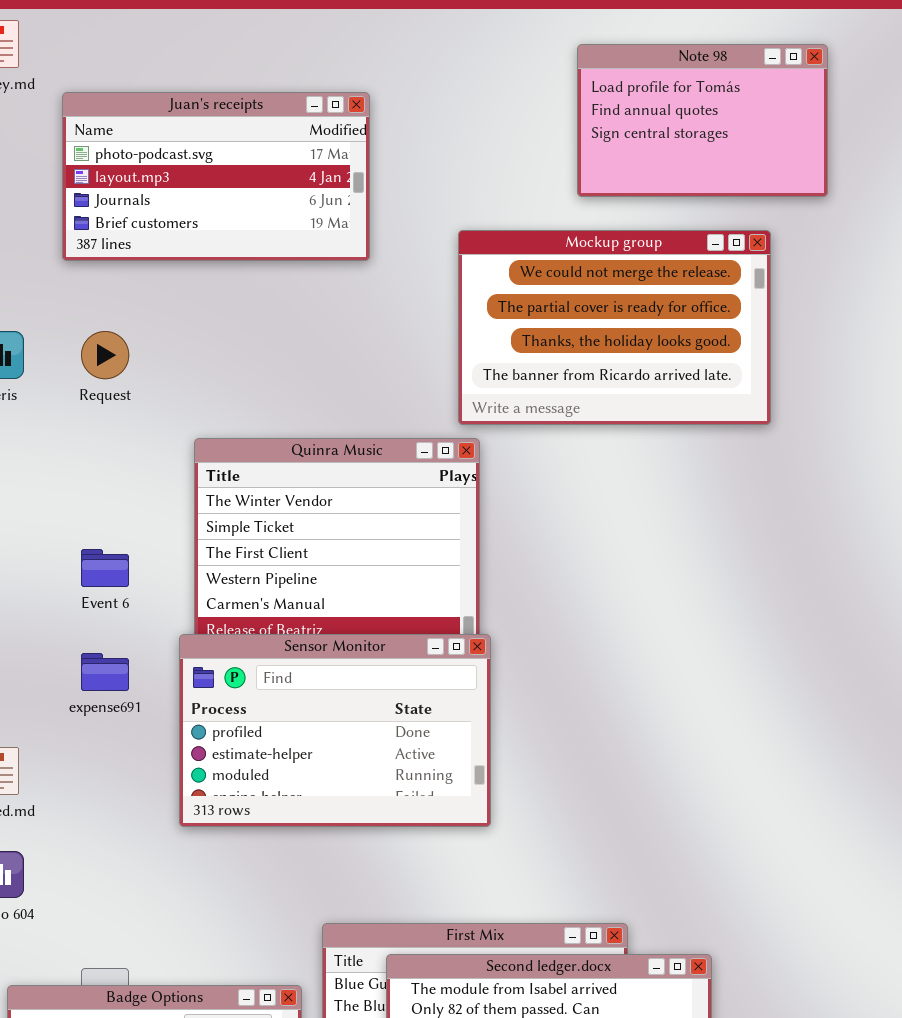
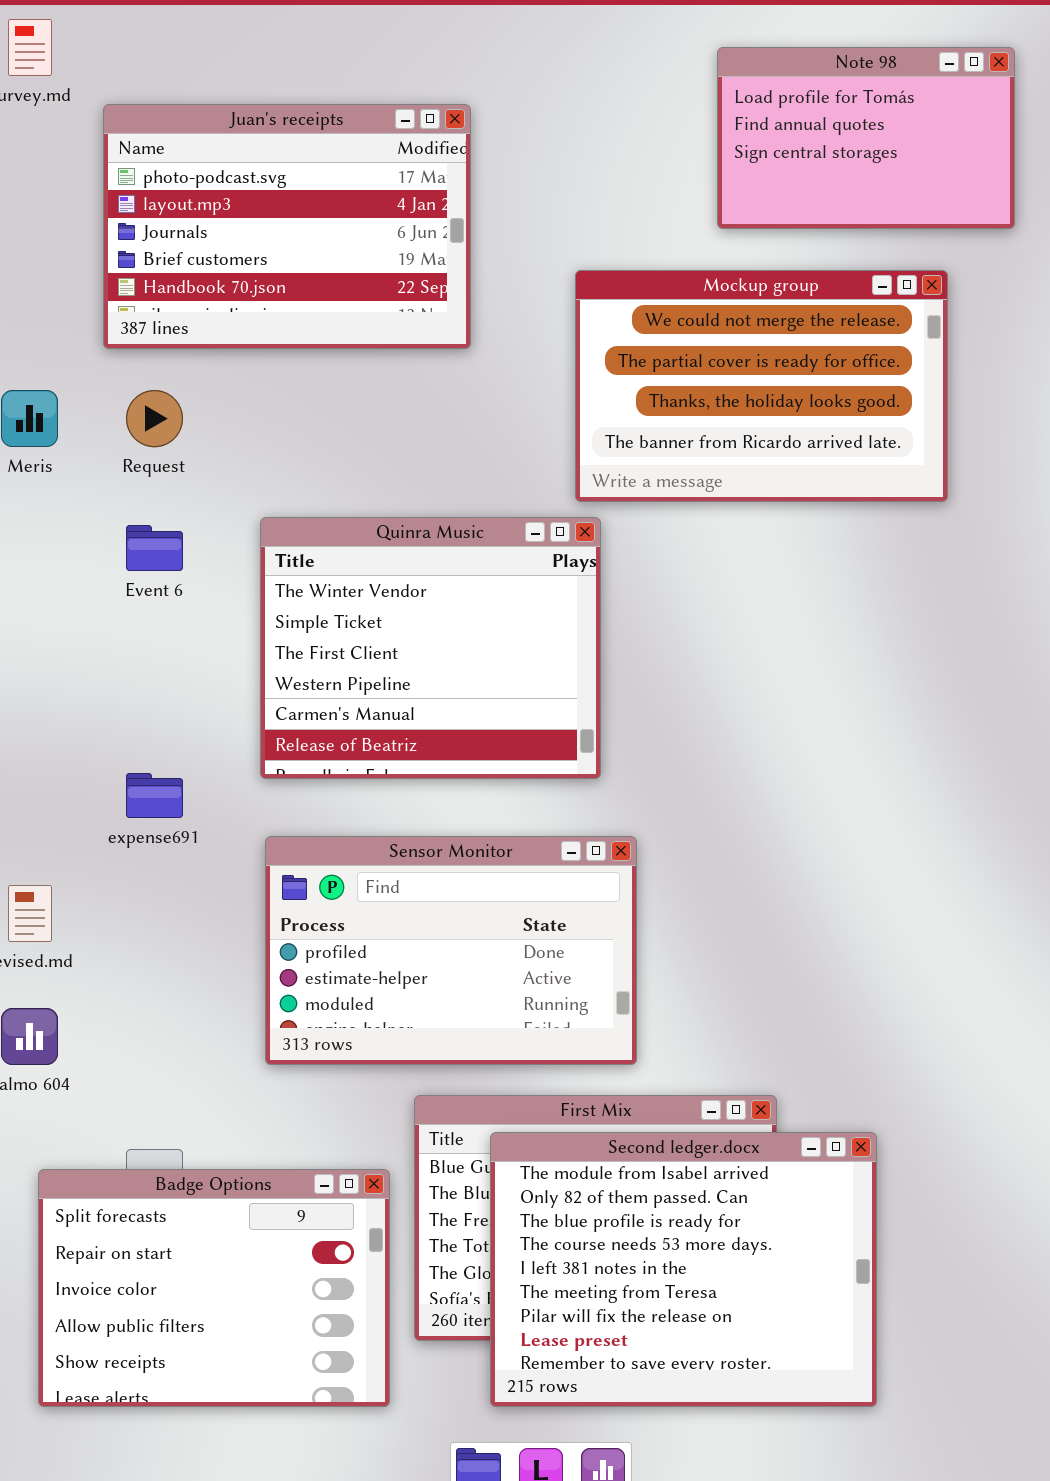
Juan's receipts: [62,92,370,261] -> [103,104,471,349], resized
Event 6: [81,549,129,587] -> [126,525,183,571], moved
Sensor Monitor: [179,634,491,827] -> [265,836,637,1065], moved

